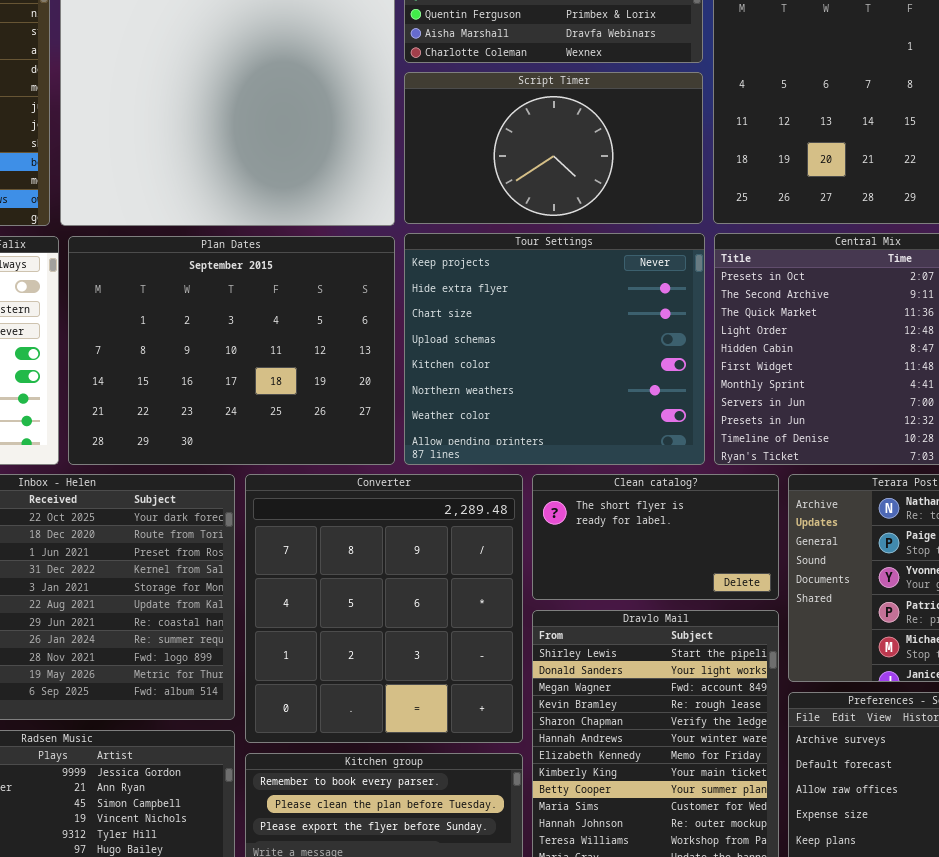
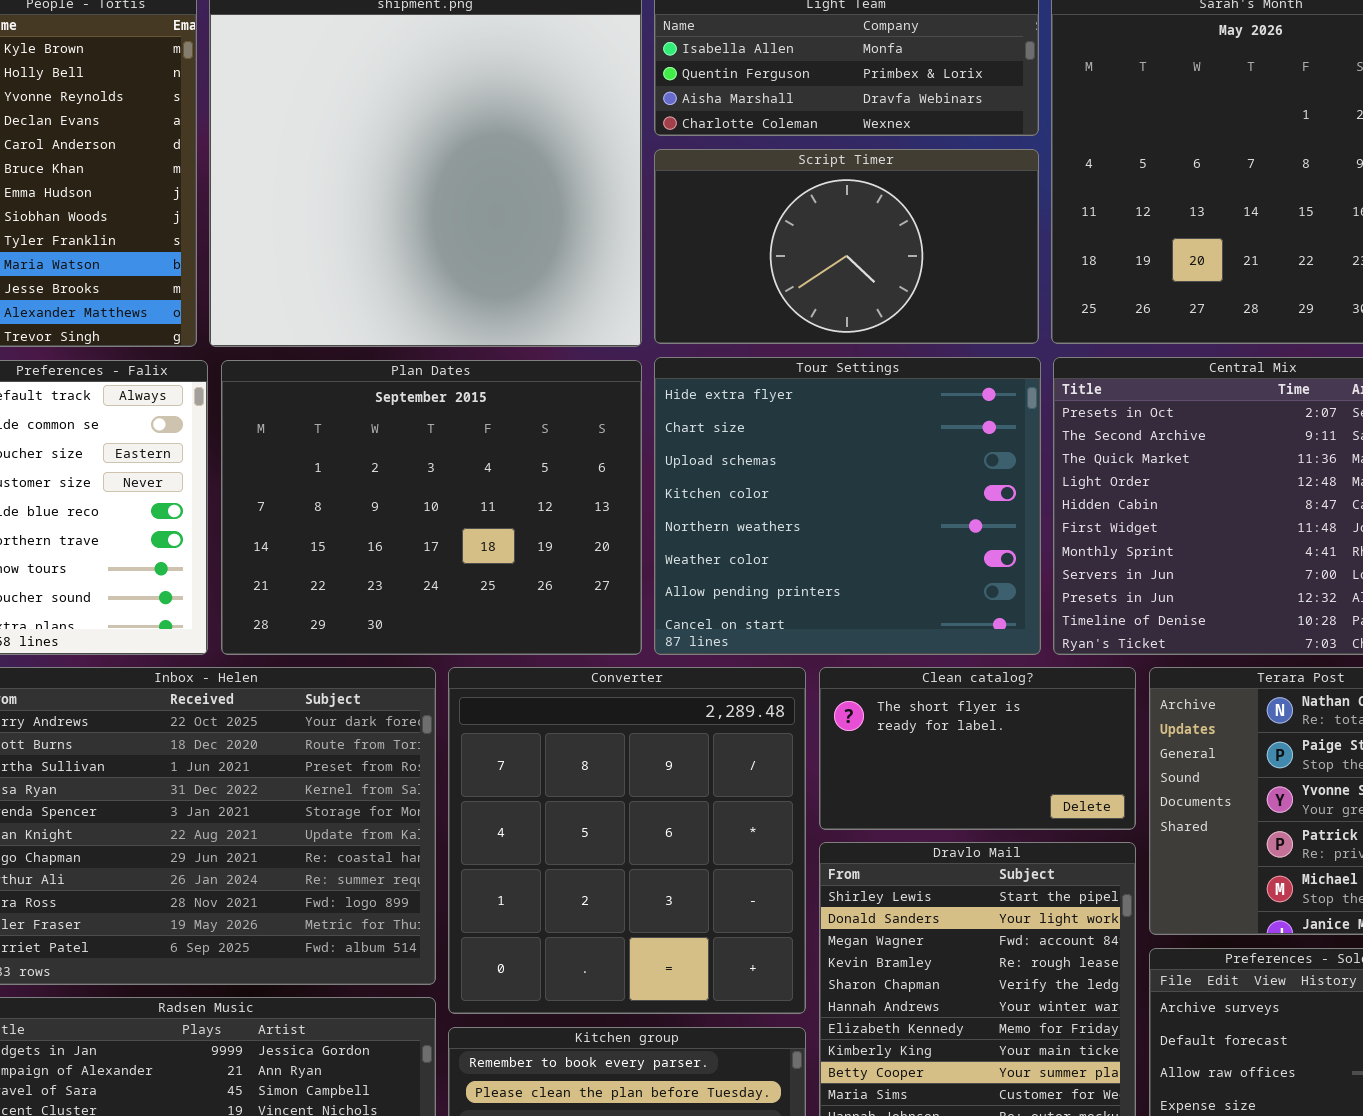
Tour Settings: [404,233,705,465] -> [654,357,1041,655], scrolled down 1 row

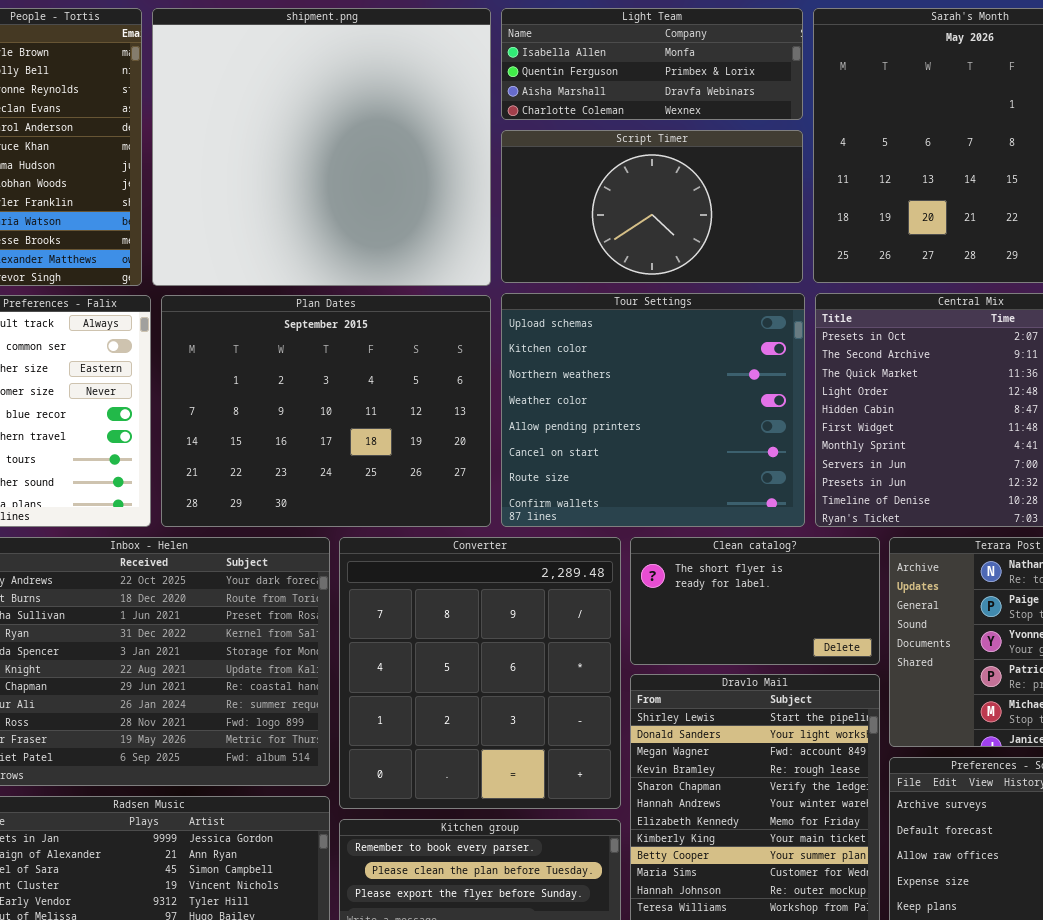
Tour Settings: [654,357,1041,655] -> [501,293,805,527], scrolled down 2 rows

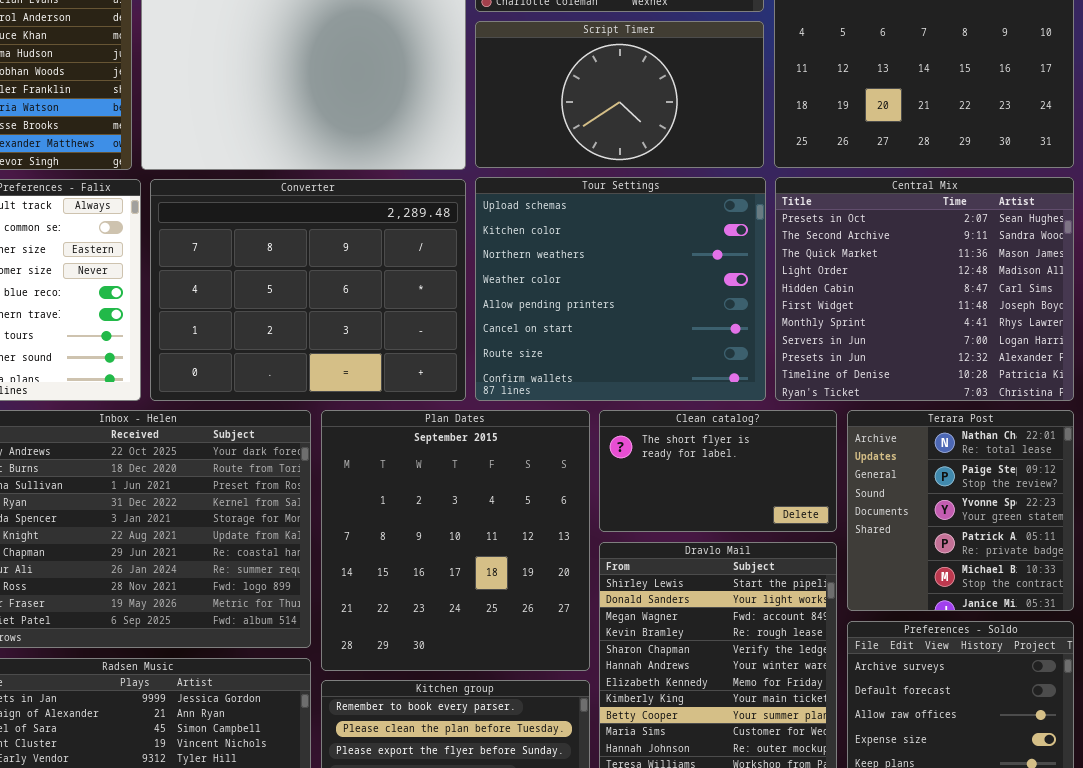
Plan Dates: [161,295,491,527] -> [321,410,590,671], moved, resized
Converter: [339,537,621,809] -> [150,179,466,401], moved, resized

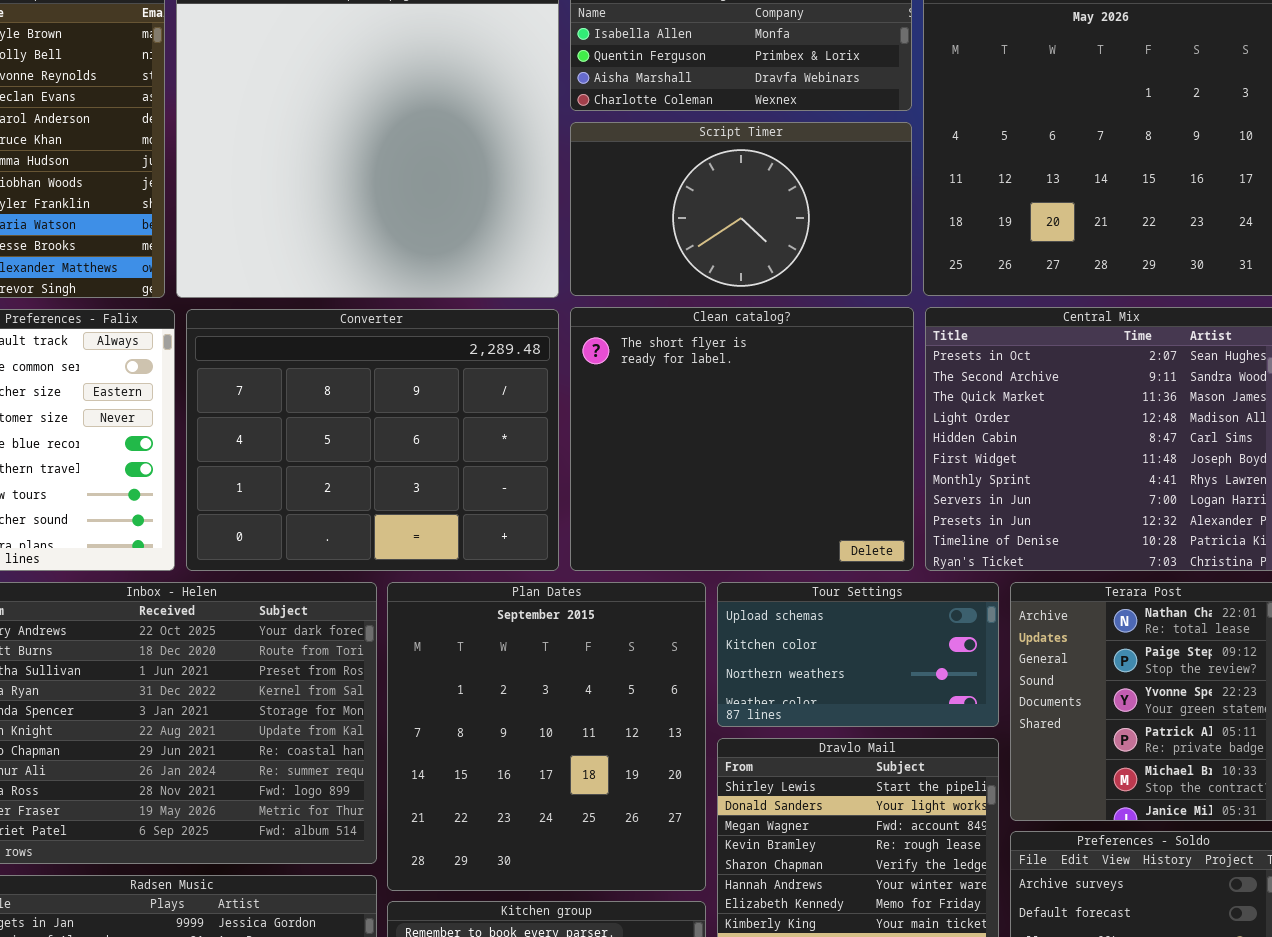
Tour Settings: [475,177,766,401] -> [717,582,999,727], moved, resized
Clean catalog?: [599,410,837,532] -> [570,307,914,571], moved, resized

